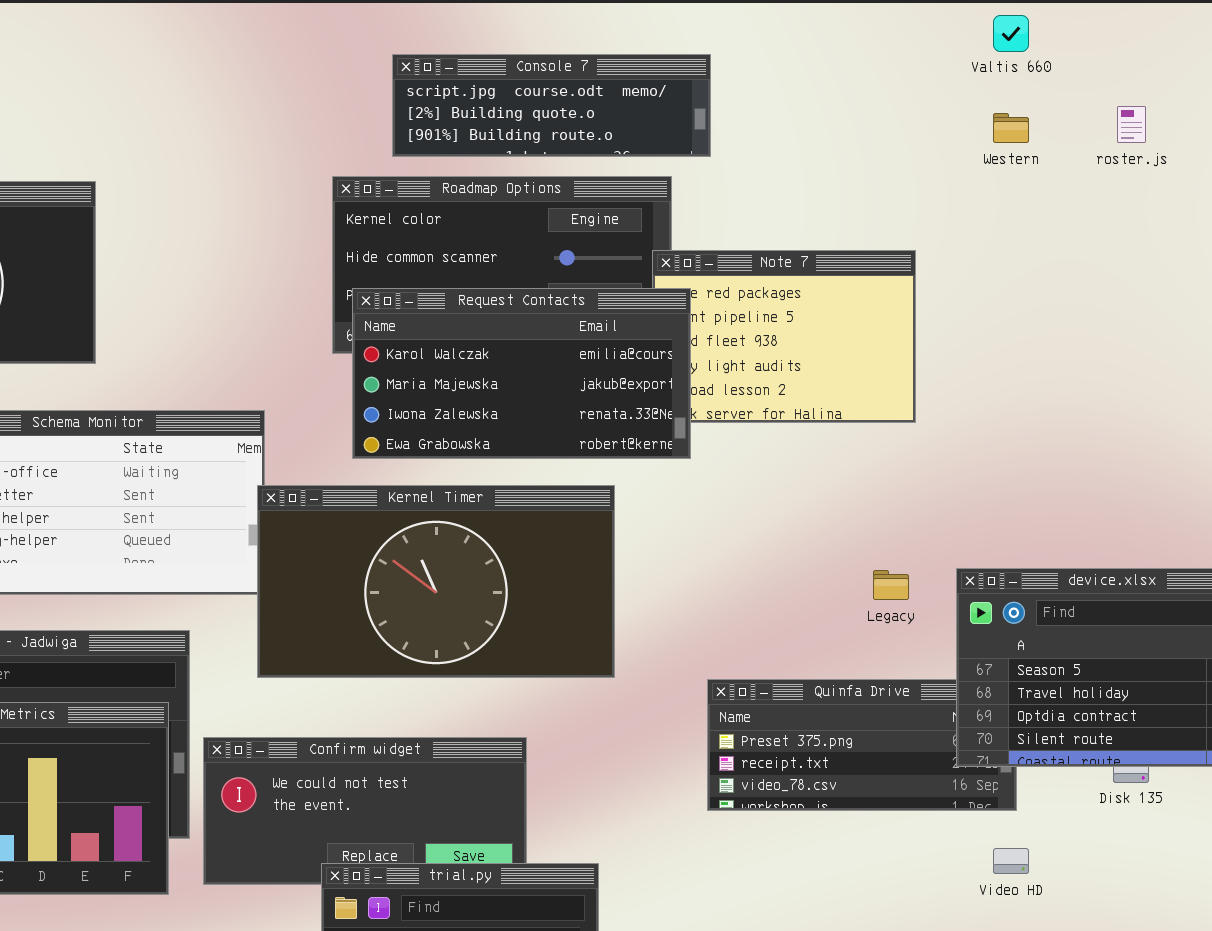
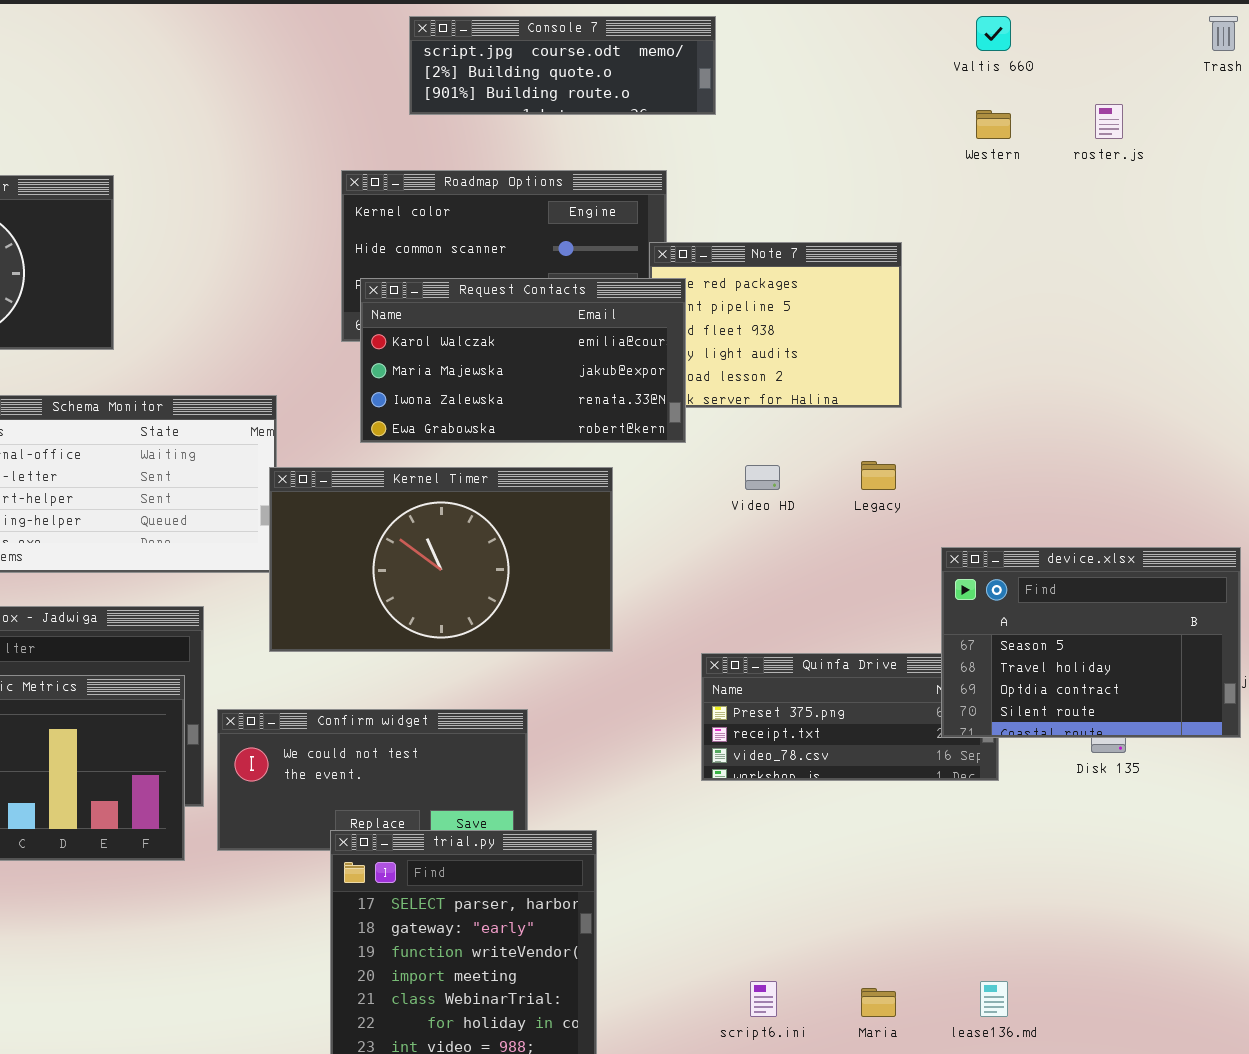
Console 7: [392,54,711,157] -> [409,16,716,115], moved
Legacy: [873,570,909,600] -> [861,461,896,490], moved
Video HD: [993,848,1029,874] -> [745,465,780,490], moved

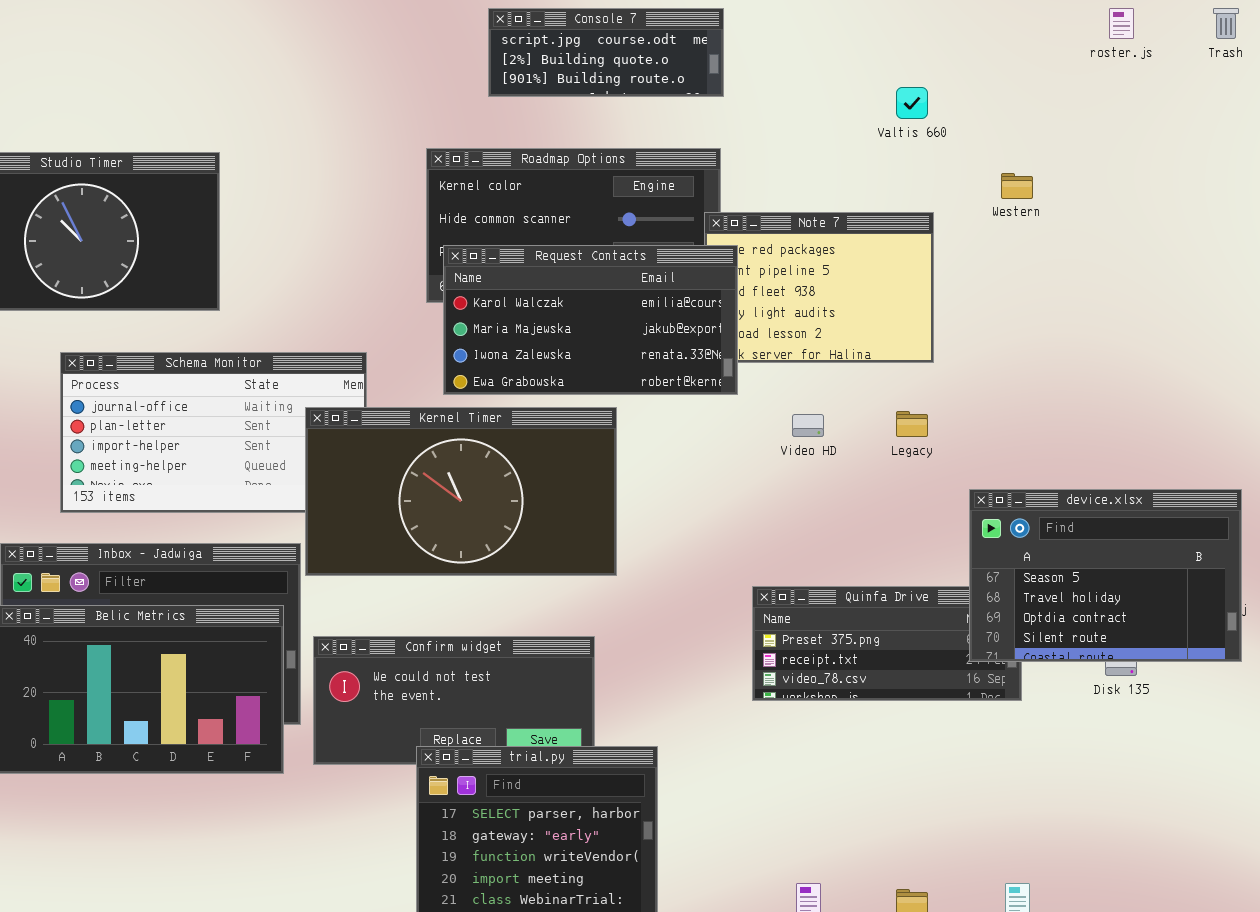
Console 7: [409,16,716,115] -> [488,8,724,97], resized
Valtis 660: [976,16,1011,51] -> [896,87,928,119], moved
roster.js: [1095,104,1123,139] -> [1109,8,1134,39], moved
Western: [976,110,1011,139] -> [1001,173,1033,199], moved
Kernel Timer: [269,467,613,652] -> [305,407,617,576], moved

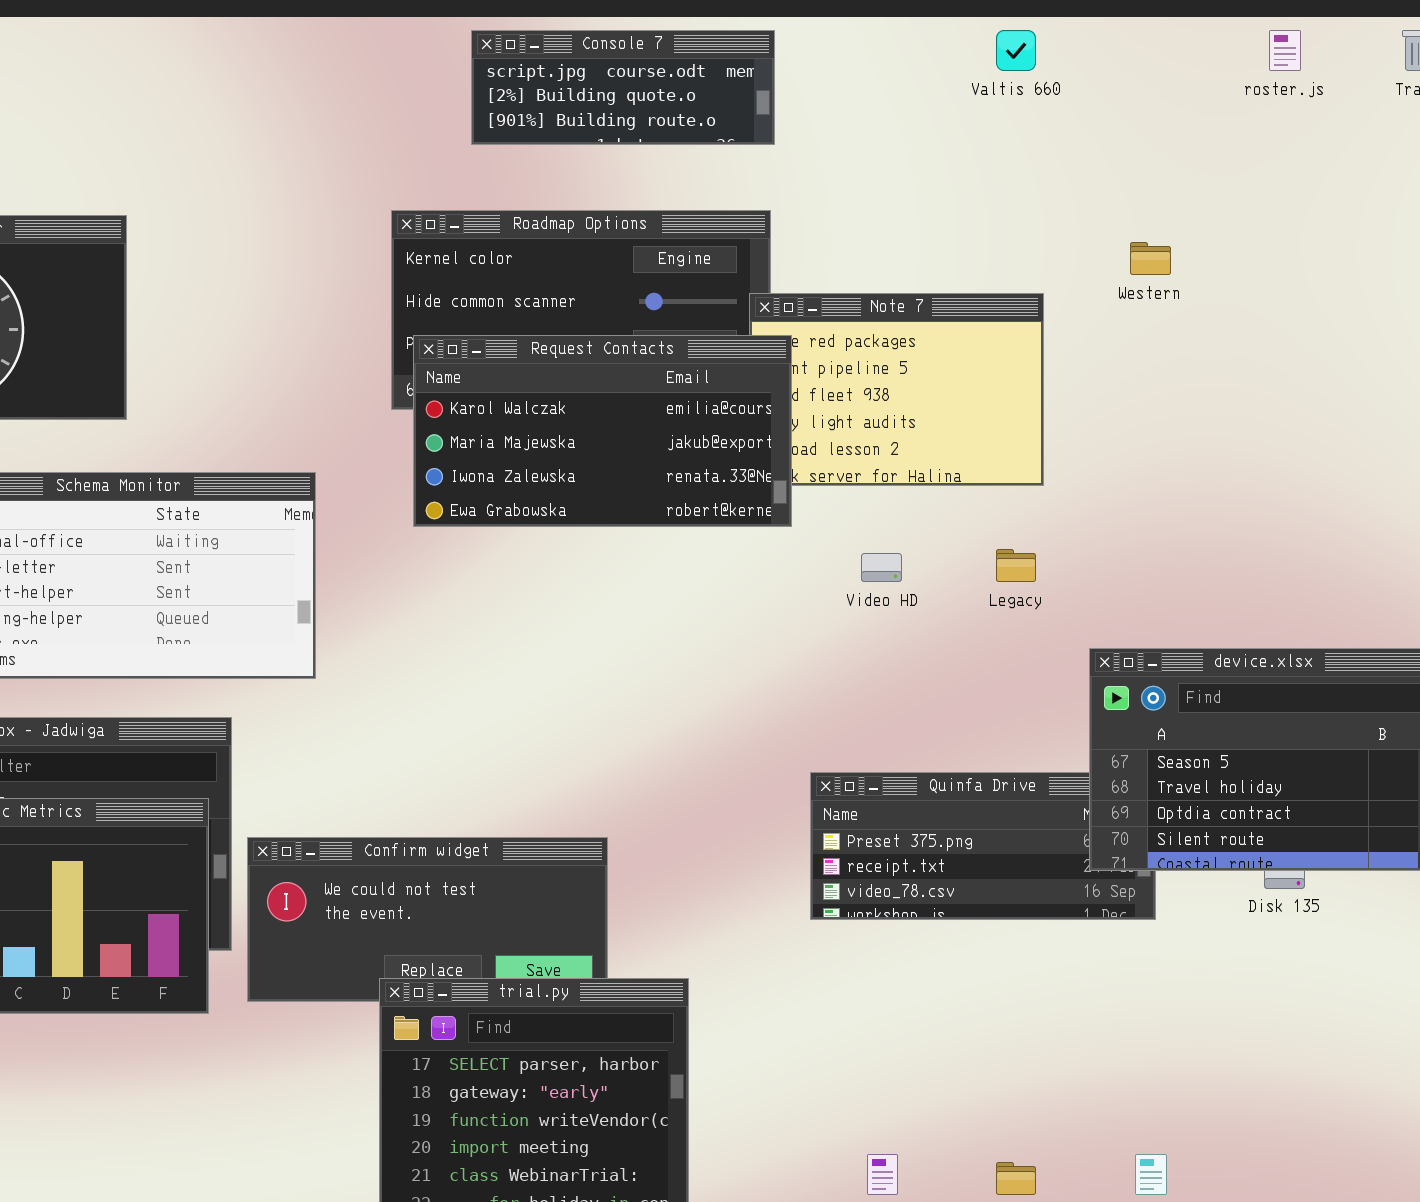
Valtis 660: [896,87,928,119] -> [996,30,1036,71], moved
Kernel Timer: [305,407,617,576] -> none, closed

